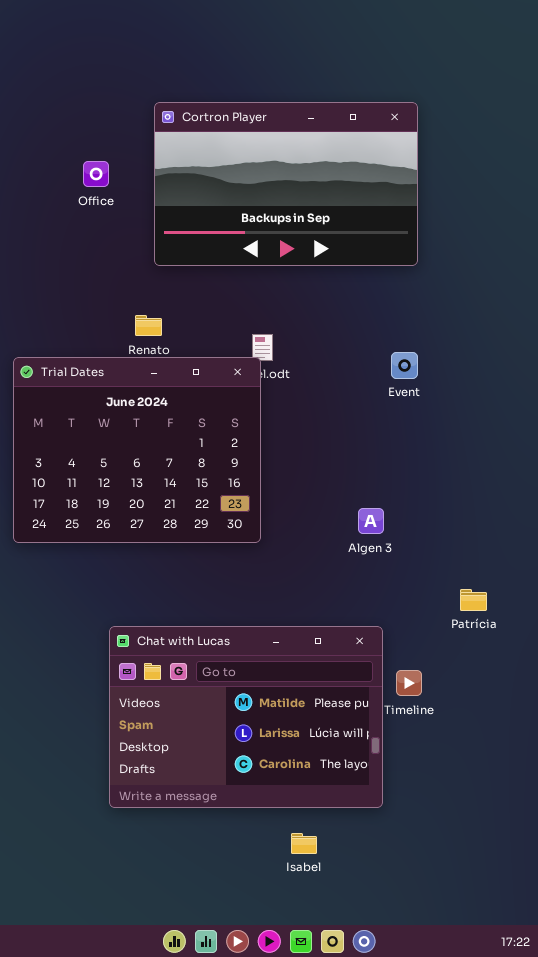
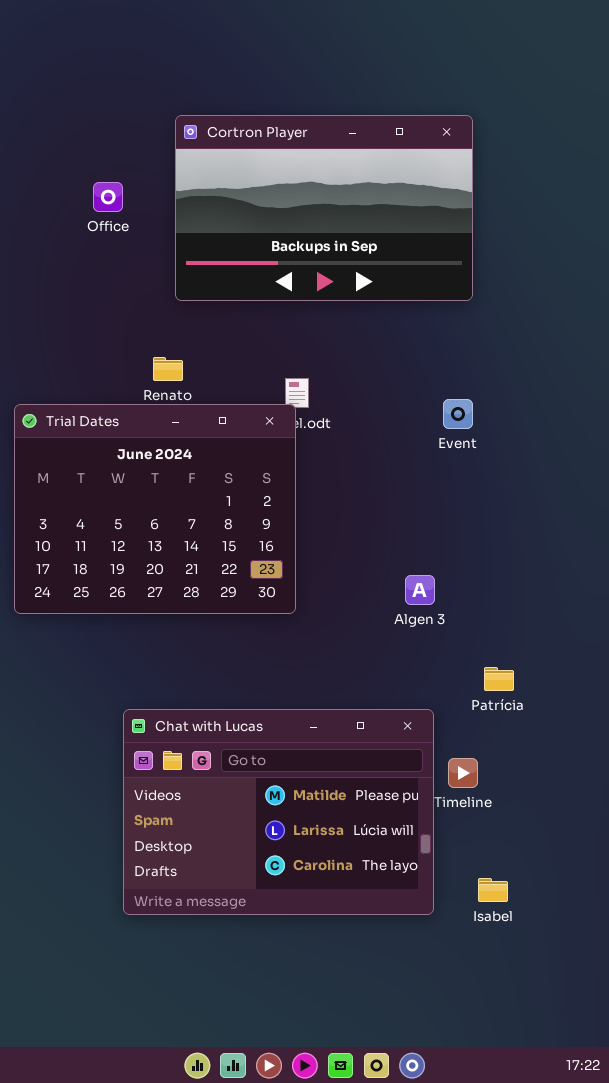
Patrícia: [460,589,487,611] -> [484,667,514,691], moved
Isabel: [291,833,317,854] -> [478,878,508,902], moved

